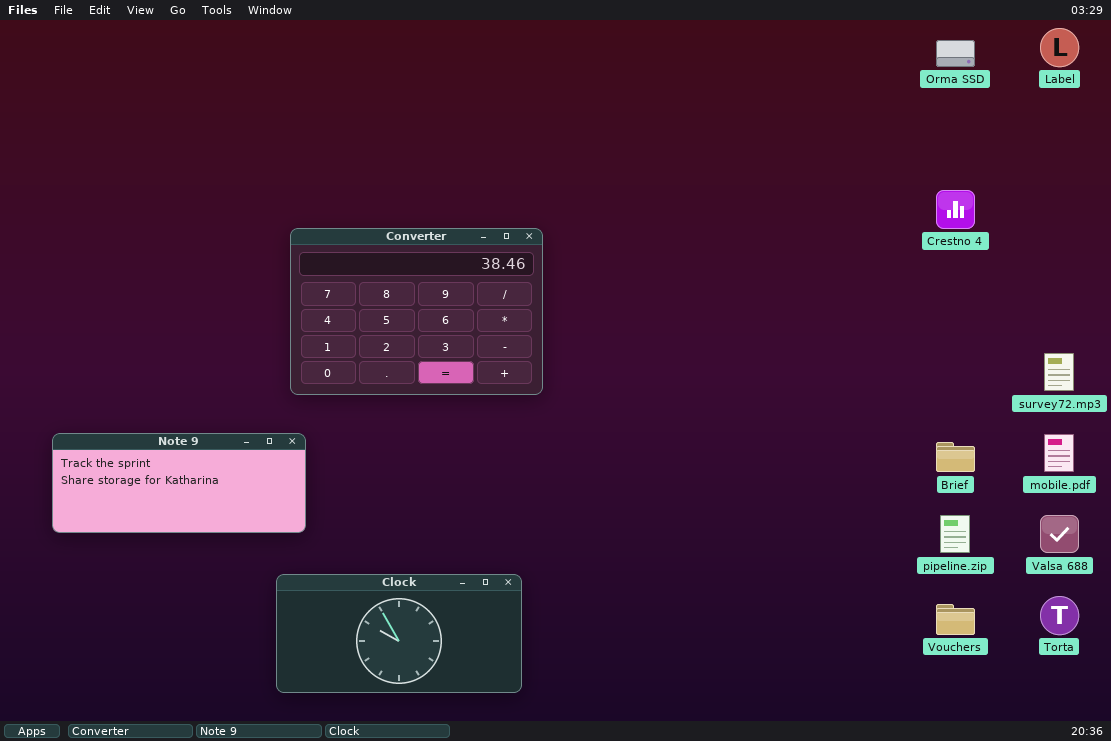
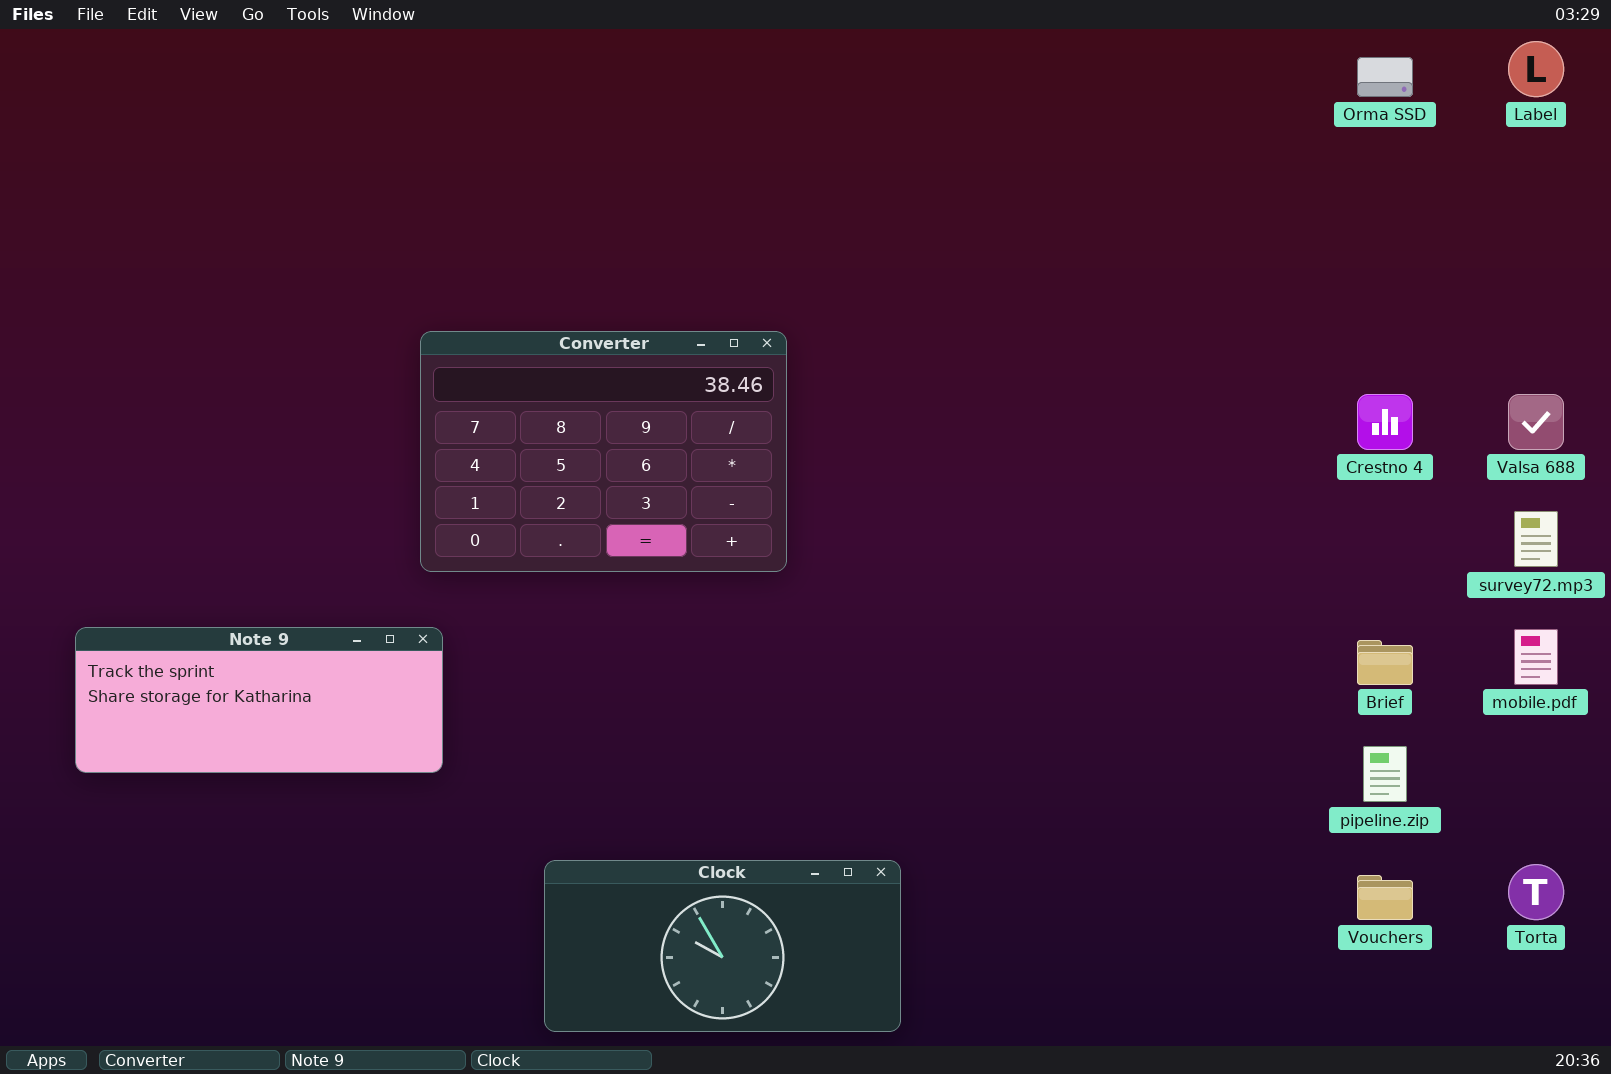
Crestno 4: [936,190,975,229] -> [1357,394,1413,450], moved
Valsa 688: [1040,515,1079,553] -> [1508,394,1564,450], moved
Clock: [276,574,522,693] -> [544,860,901,1032], moved

